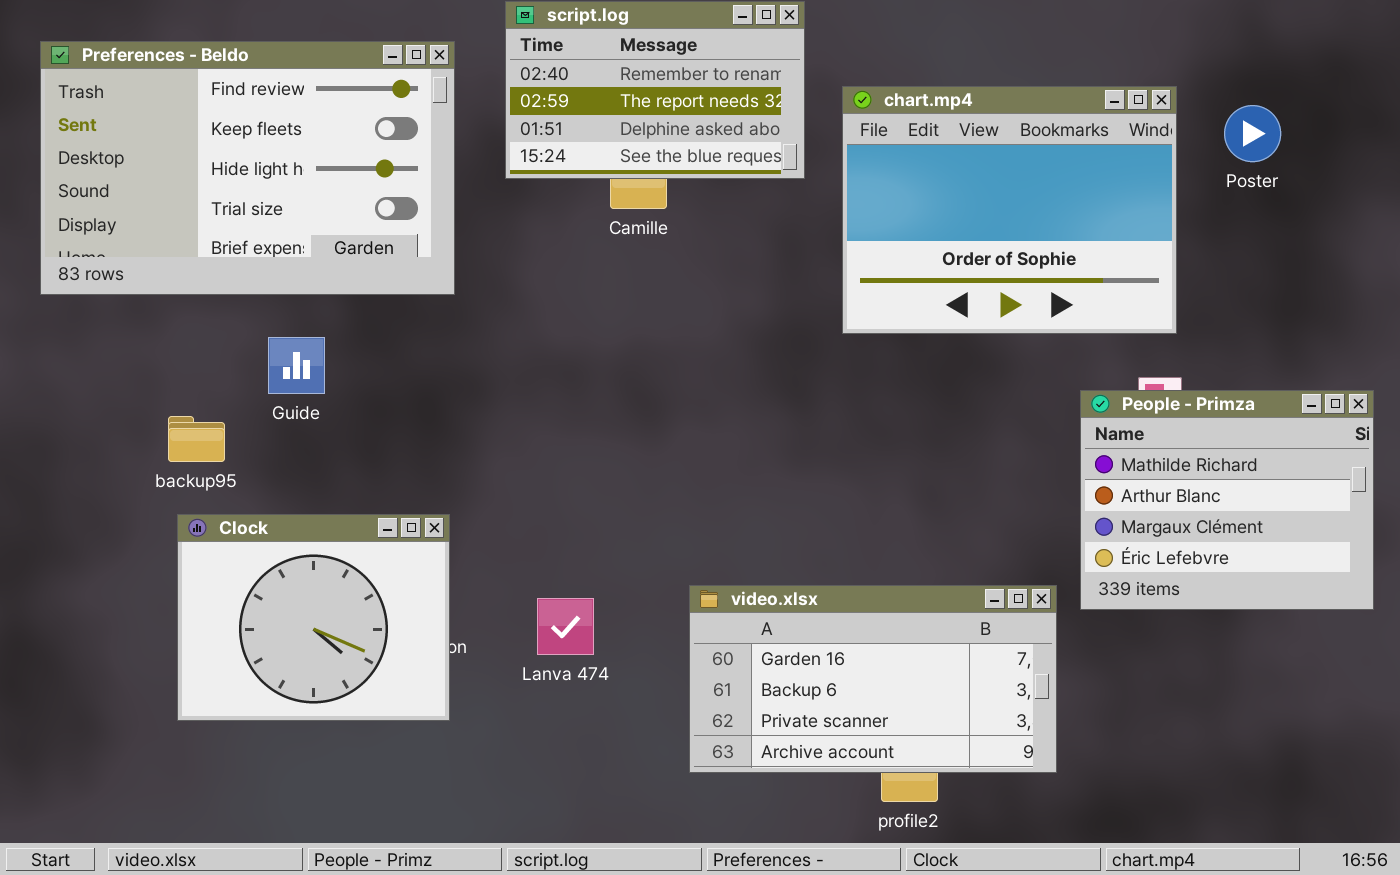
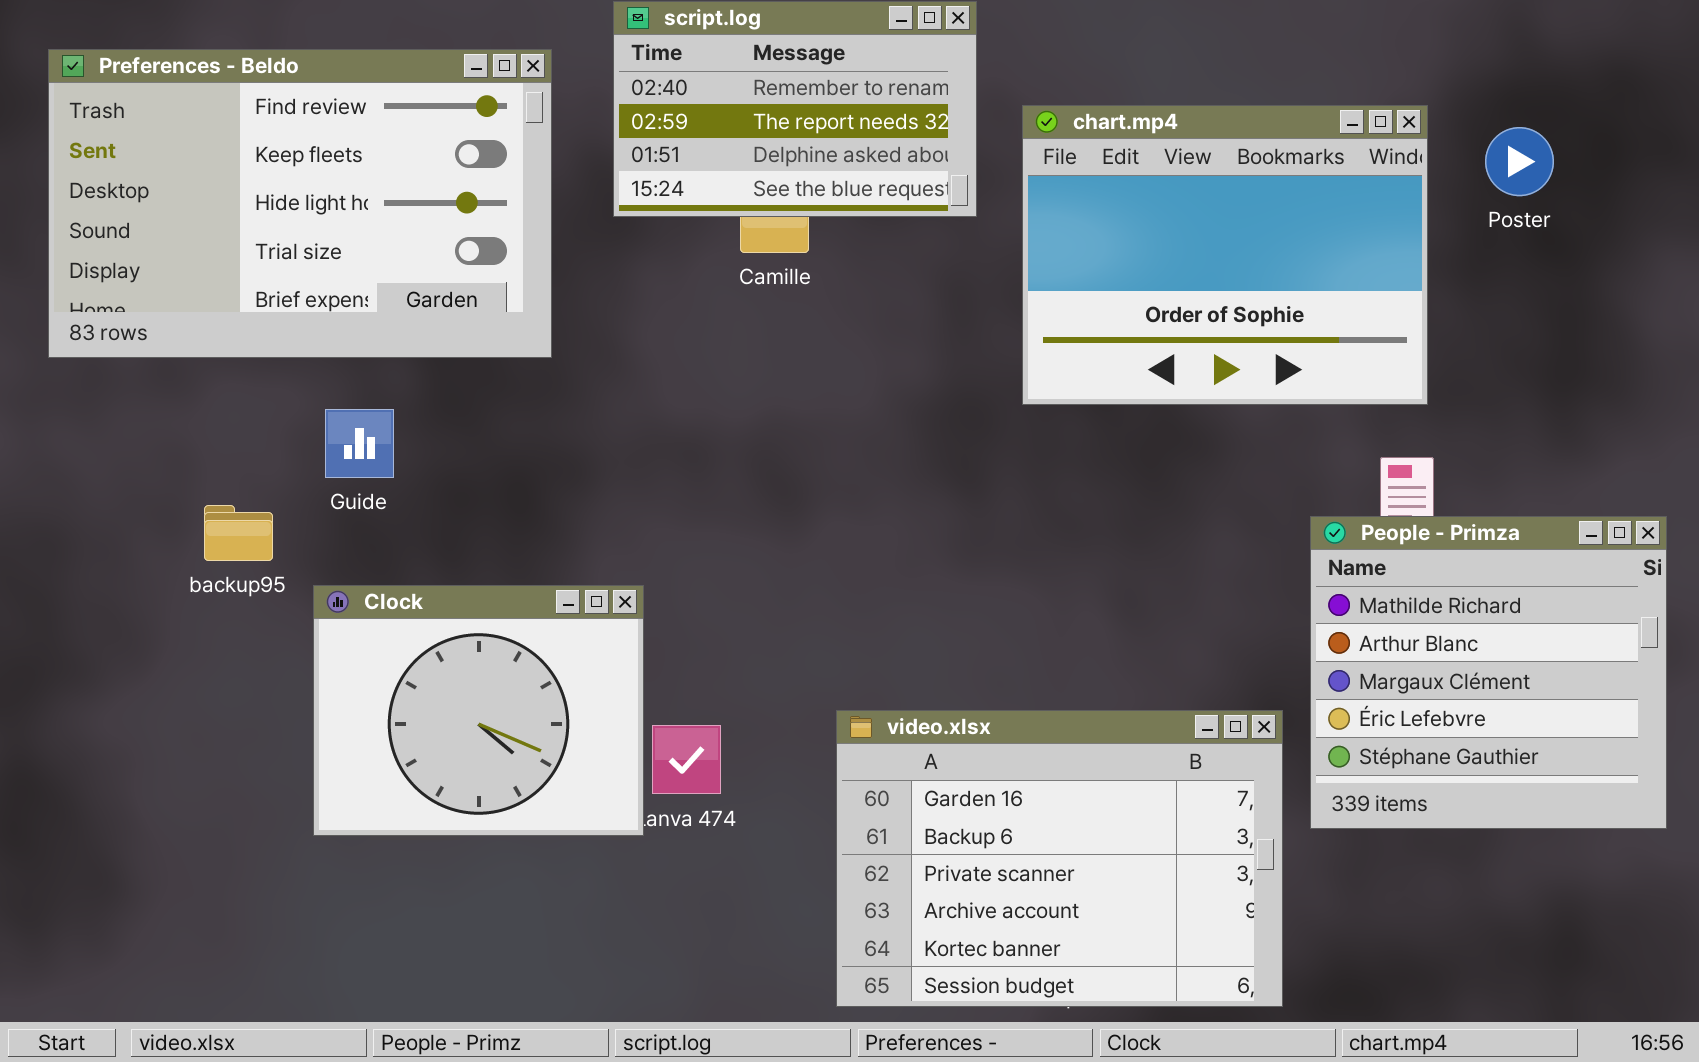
People - Primza: [1080,390,1374,610] -> [1310,516,1667,829], moved, resized
Clock: [177,514,450,721] -> [313,585,644,836], moved
video.xlsx: [689,585,1057,773] -> [836,710,1283,1007], resized

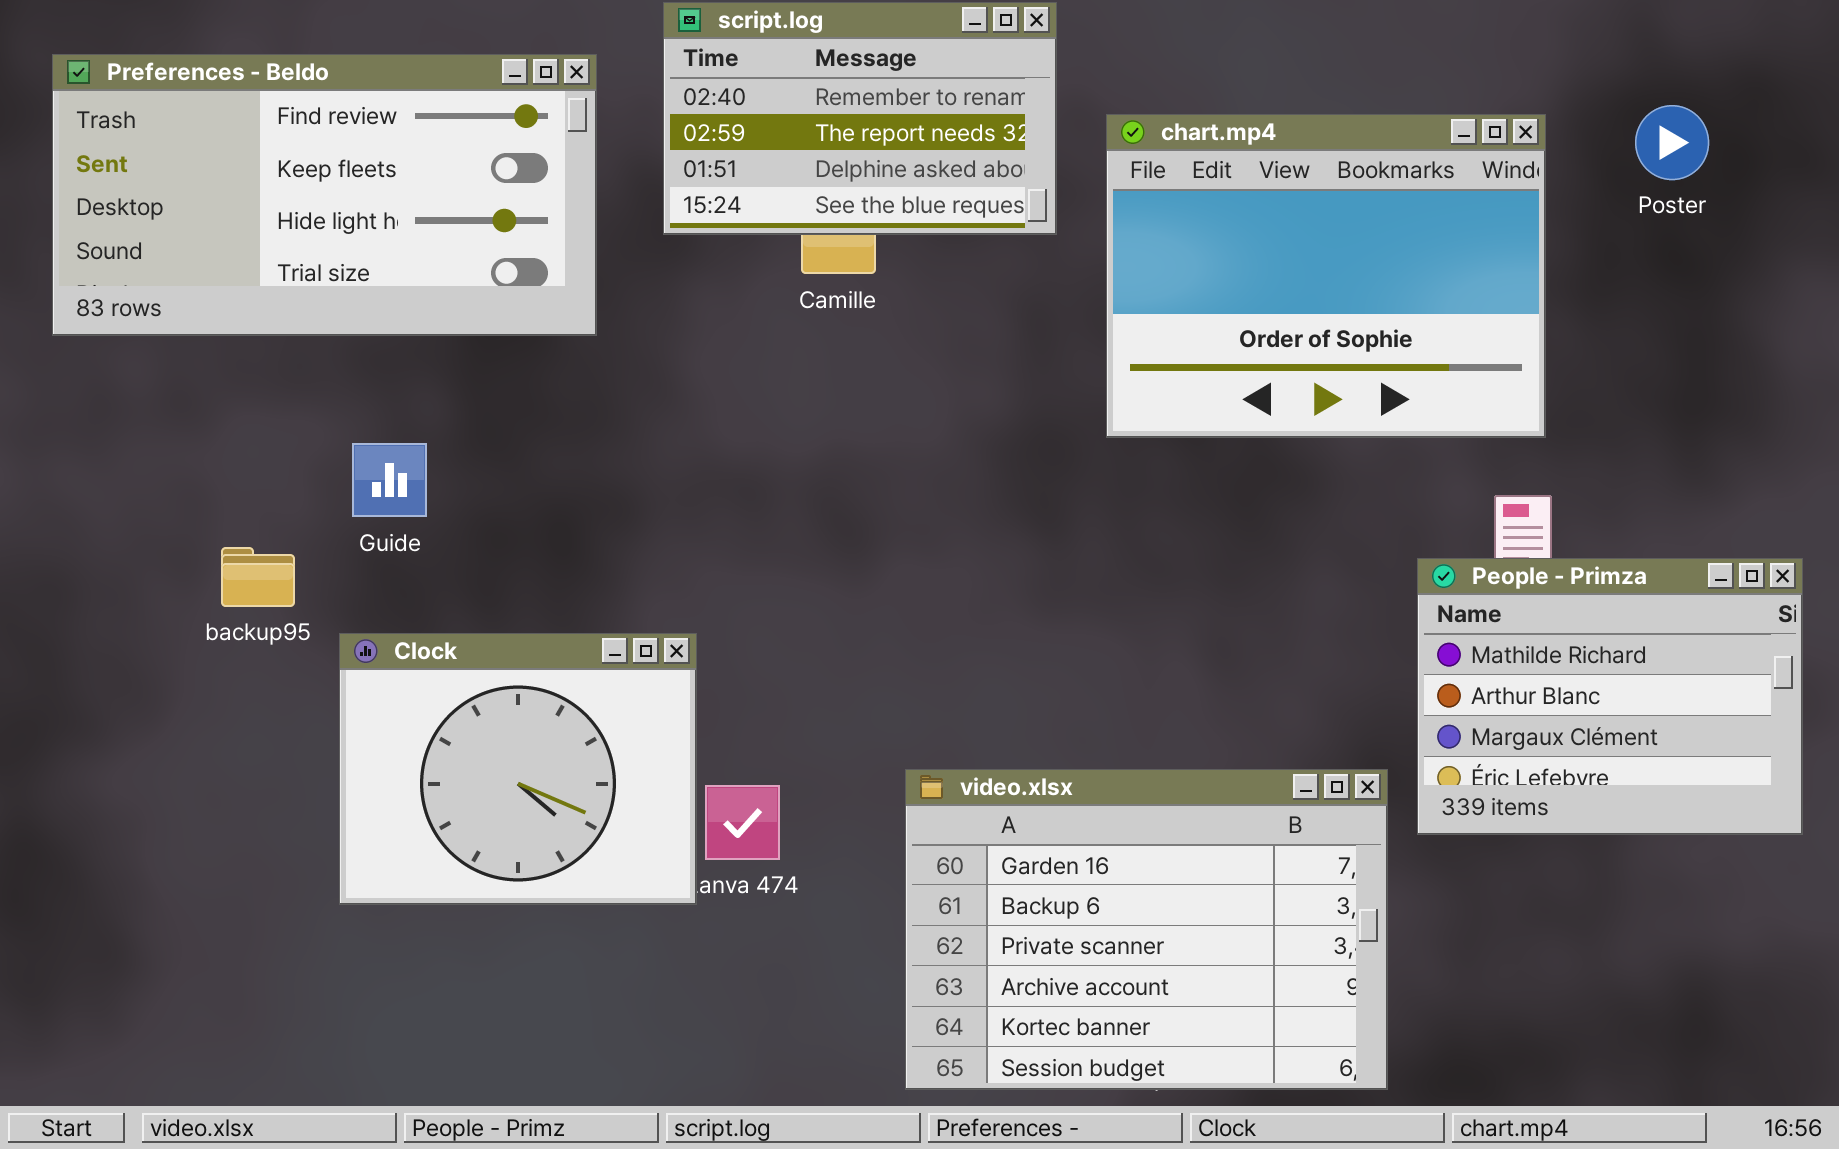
Preferences - Beldo: [48,49,552,358] -> [52,54,597,336], resized
Poster: [1485,127,1554,196] -> [1635,105,1709,180], moved
People - Primza: [1310,516,1667,829] -> [1417,558,1803,835], resized

